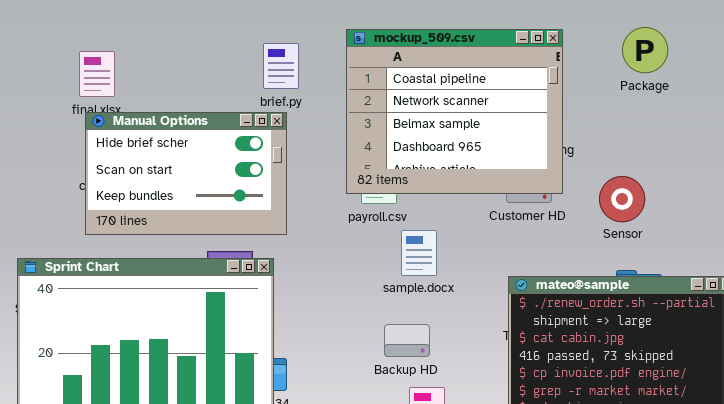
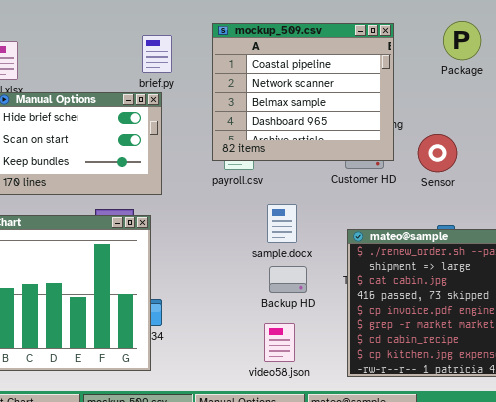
Sensor: [599,176,645,222] -> [418,134,457,172], moved
sample.docx: [401,230,437,276] -> [267,204,297,243], moved
Backup HD: [384,324,430,357] -> [269,266,307,293], moved

